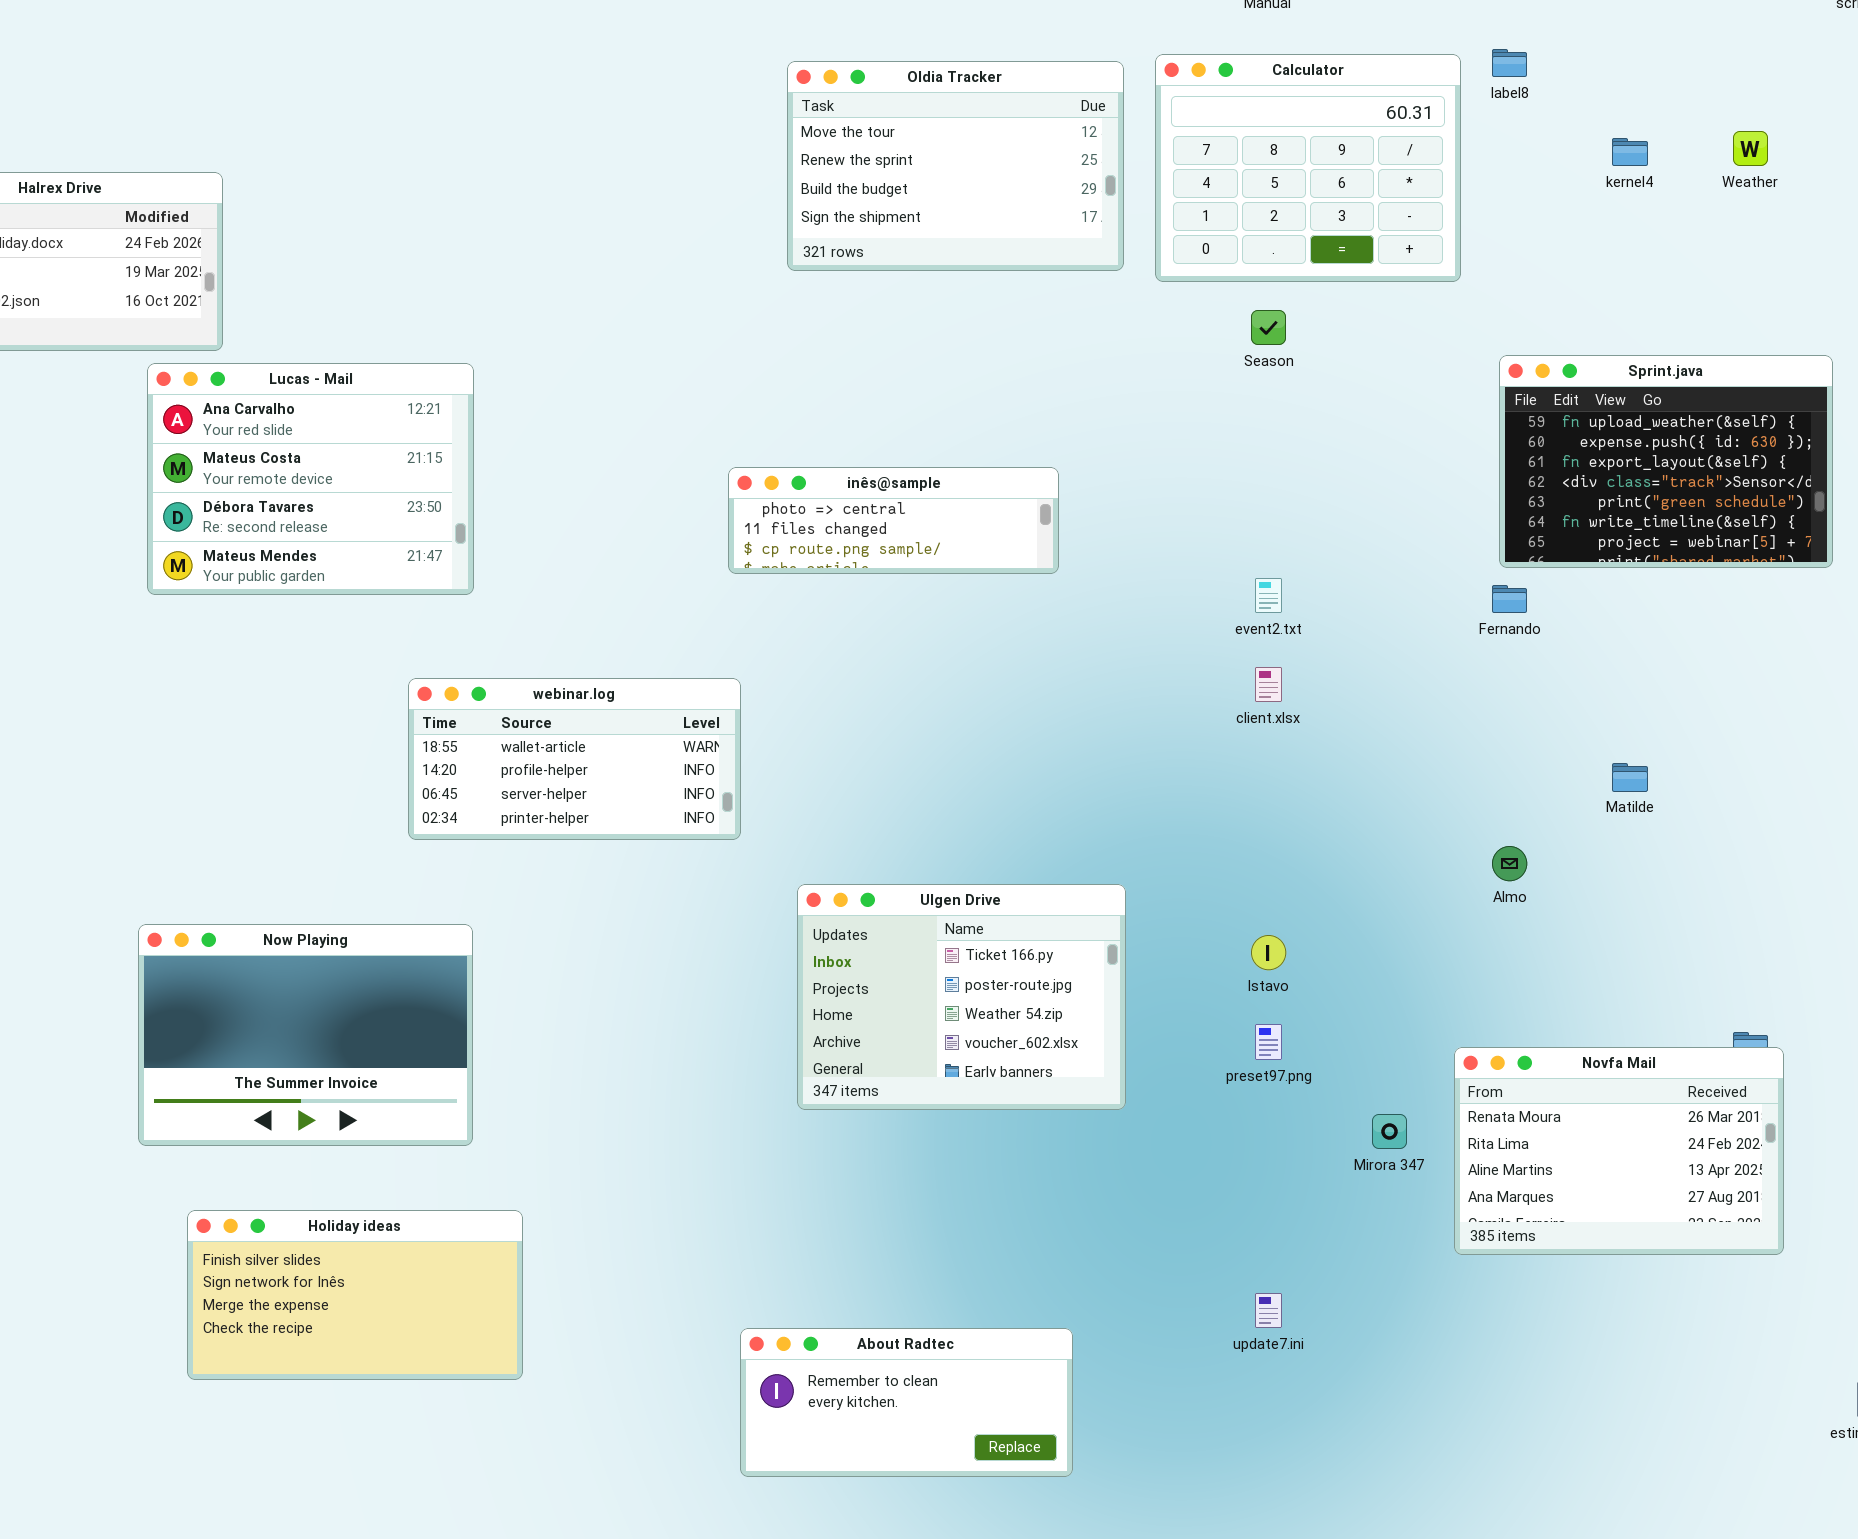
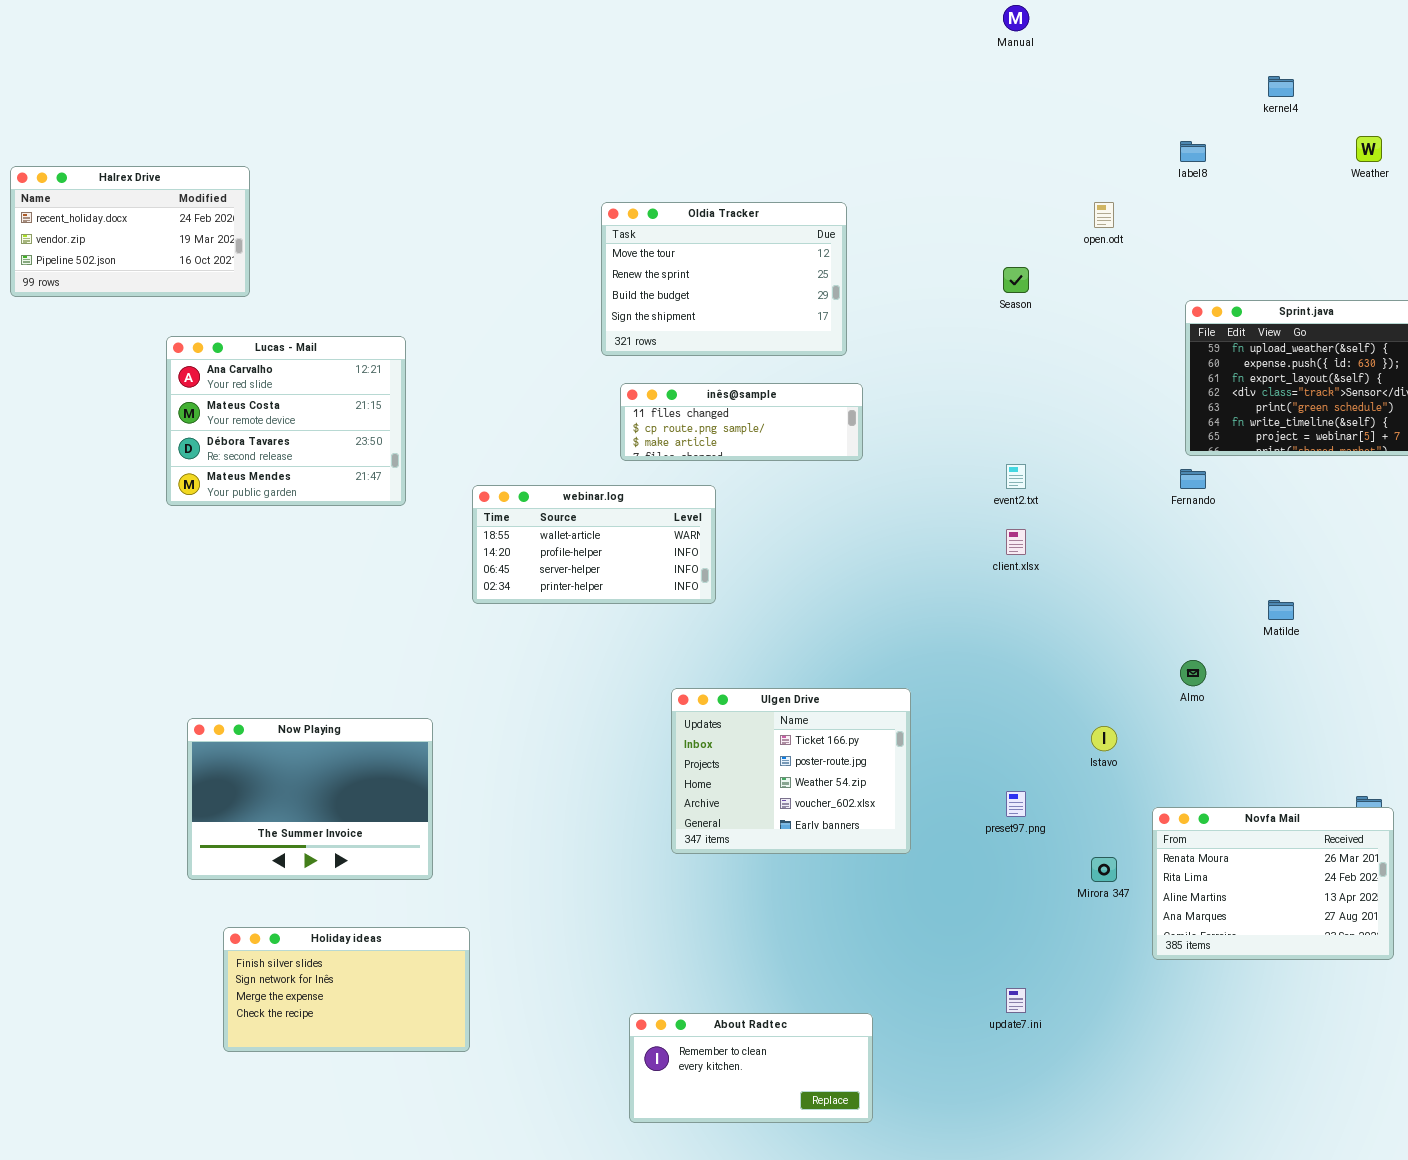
label8: [1492,49,1527,77] -> [1180,141,1206,162], moved
Calculator: [1155,54,1461,282] -> none, closed
Oldia Tracker: [787,61,1124,271] -> [601,202,847,356], moved
kernel4: [1612,138,1648,166] -> [1268,76,1294,97], moved
Lucas - Mail: [147,363,474,595] -> [166,336,406,506], moved
inês@sample: [728,467,1059,574] -> [620,383,863,461], scrolled down 1 row
webinar.log: [408,678,741,840] -> [472,485,716,604], moved
Istavo: [1251,935,1286,970] -> [1091,726,1117,751], moved

